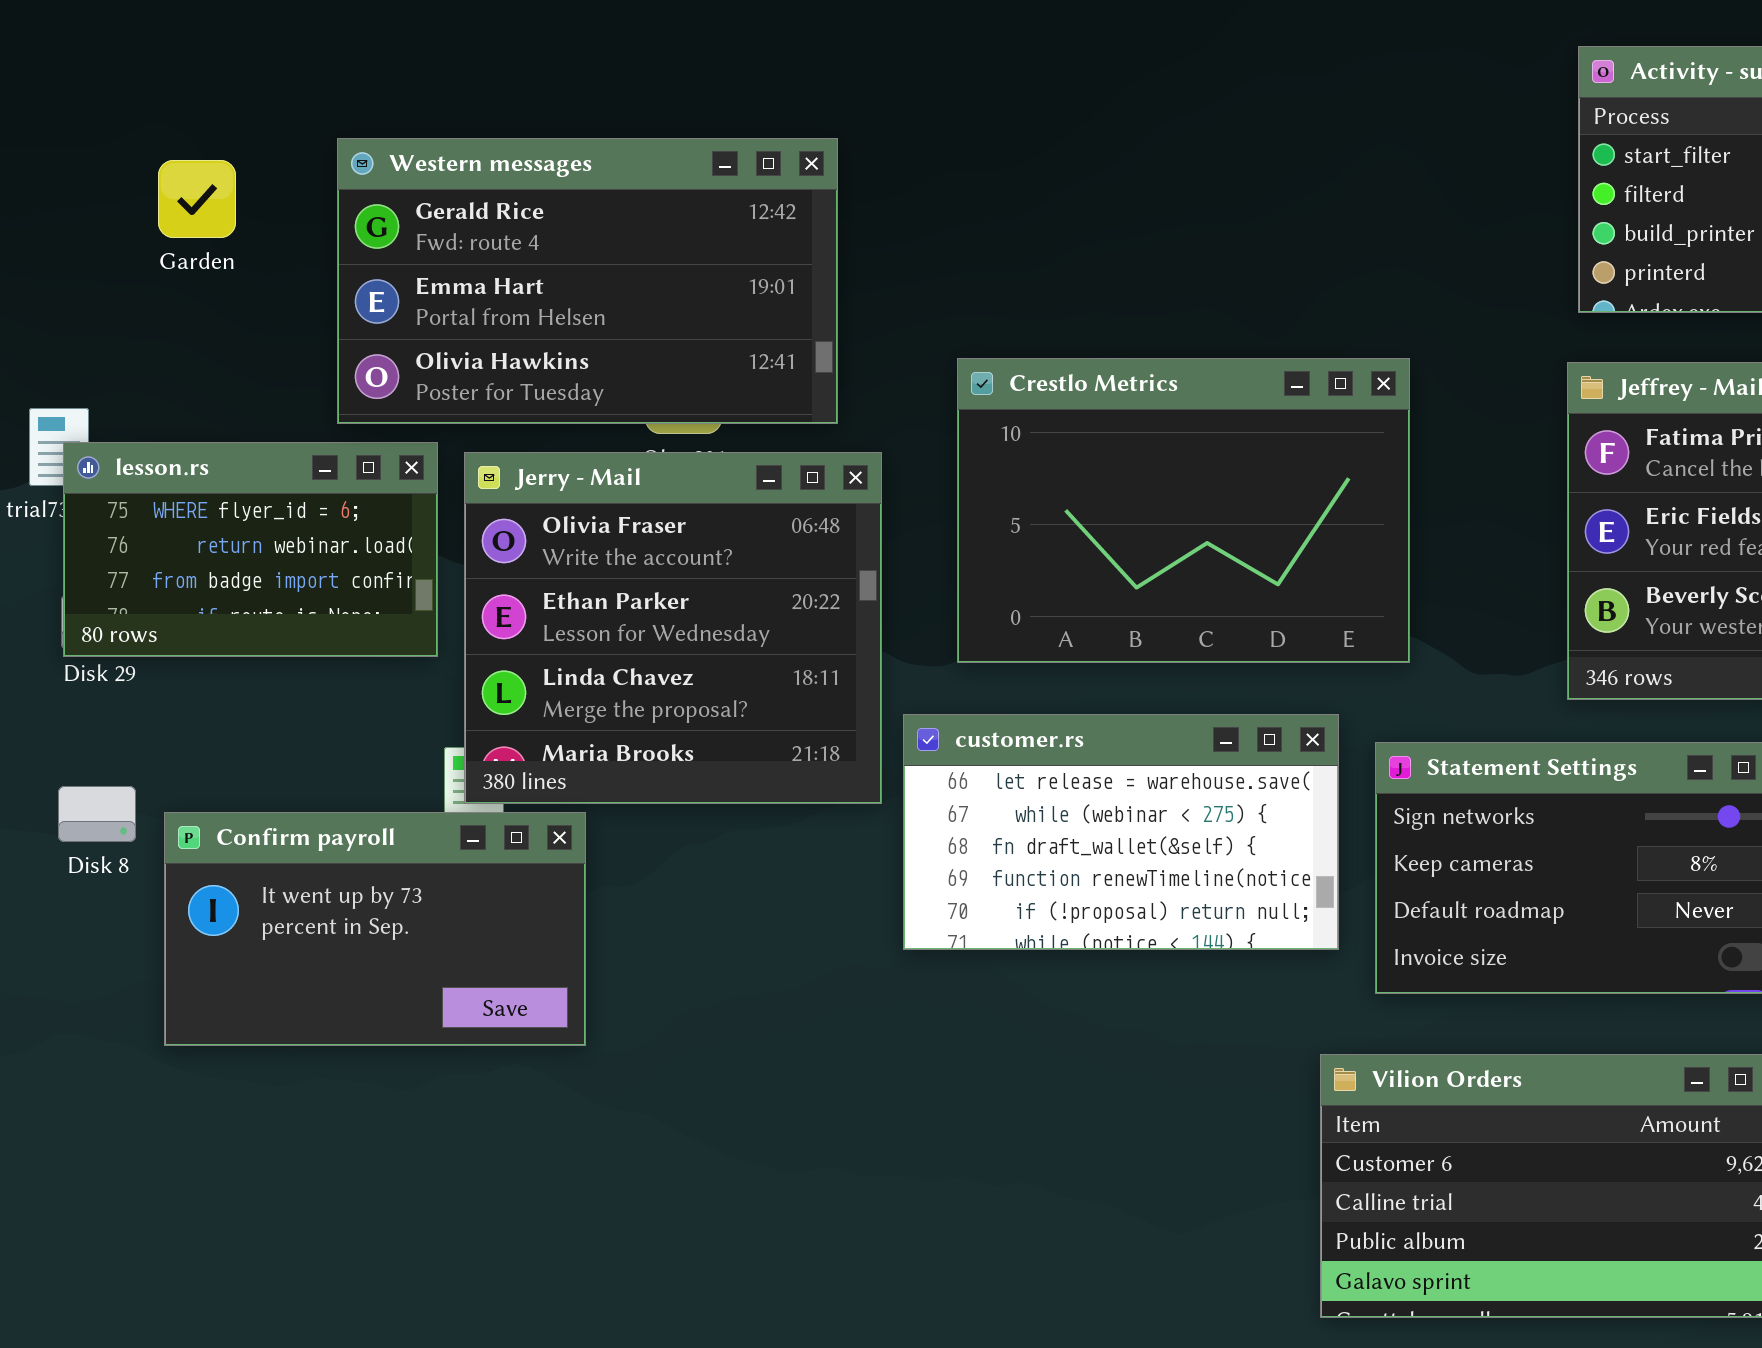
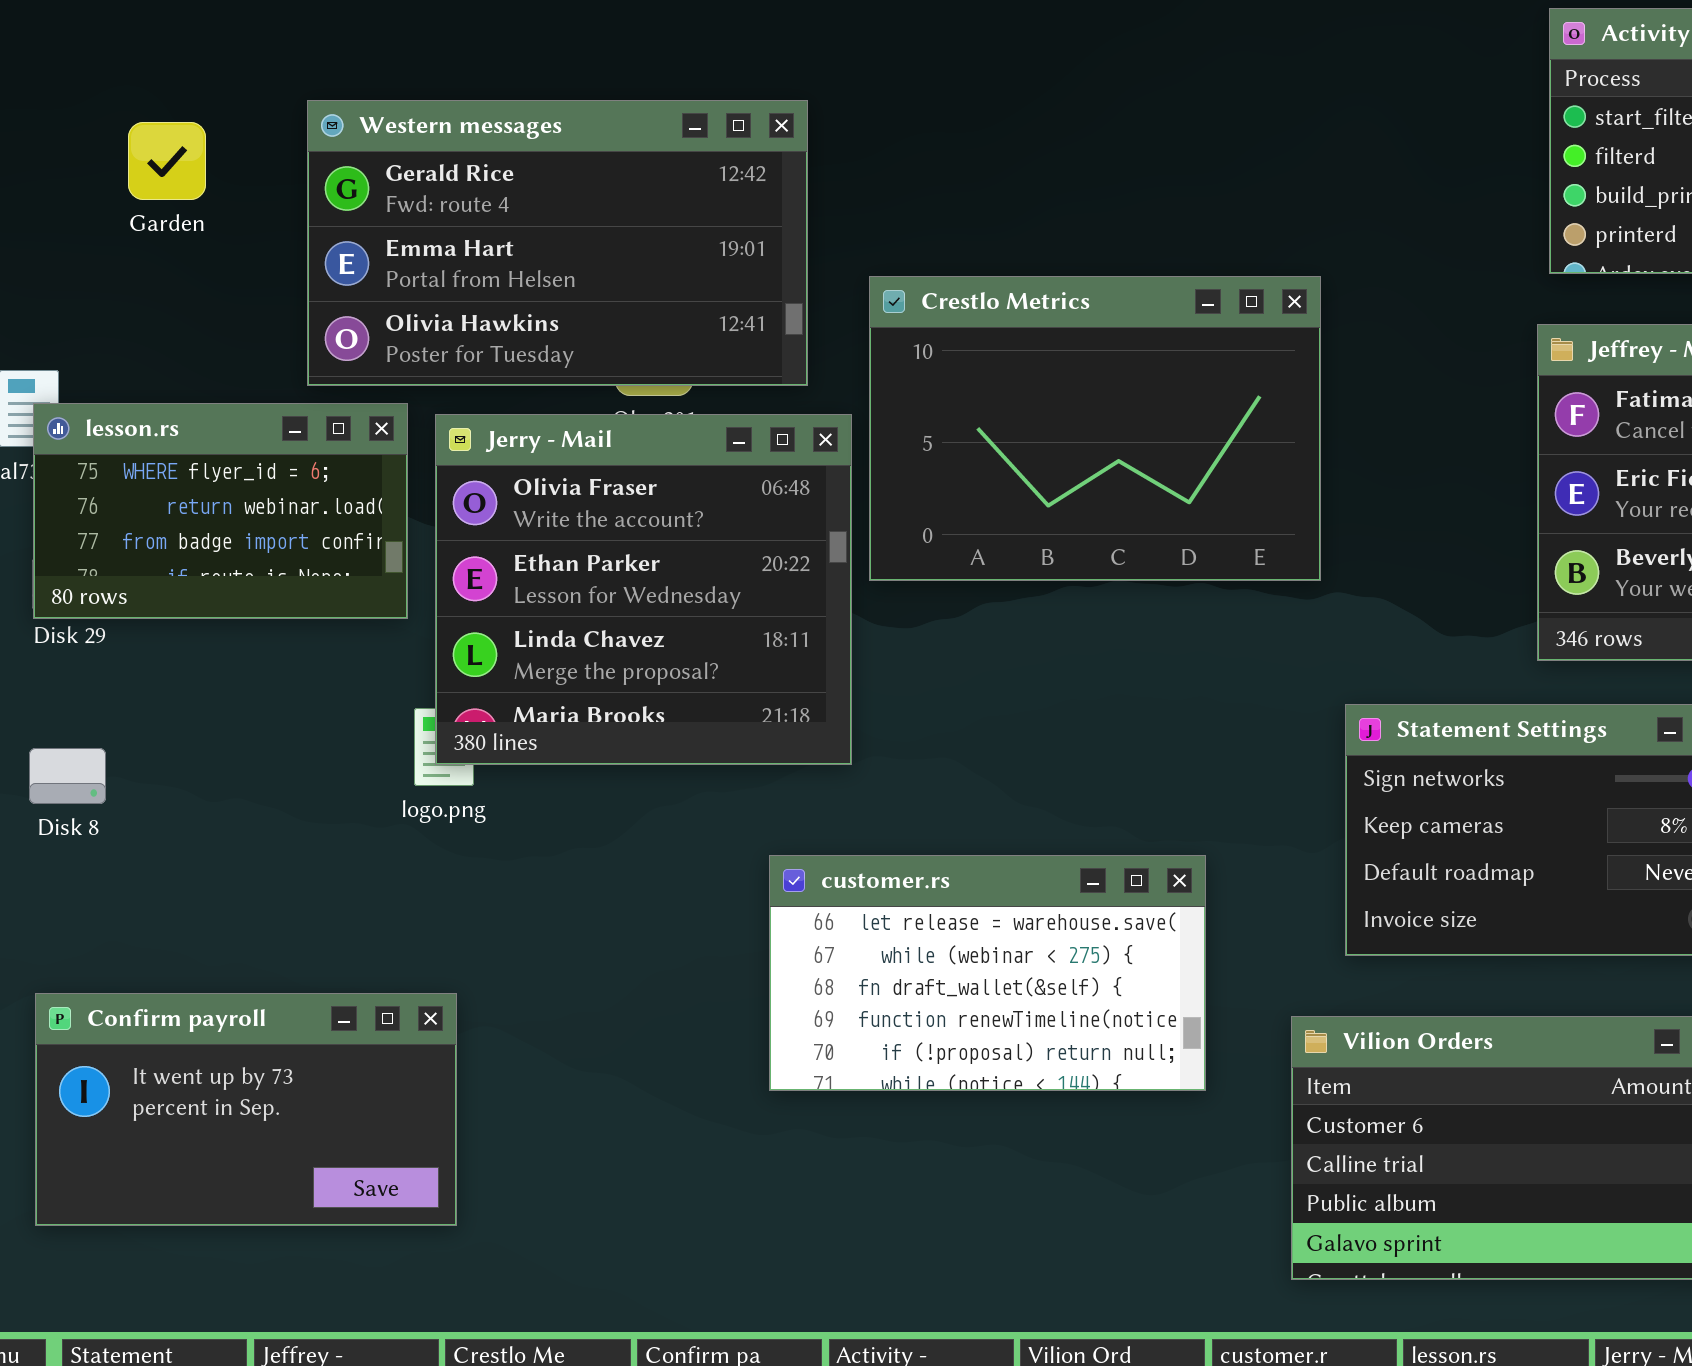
Crestlo Metrics: [957,358,1410,663] -> [869,276,1321,581], moved
customer.rs: [903,714,1339,950] -> [769,855,1206,1091], moved
Confirm payroll: [164,812,586,1046] -> [35,993,457,1226], moved

